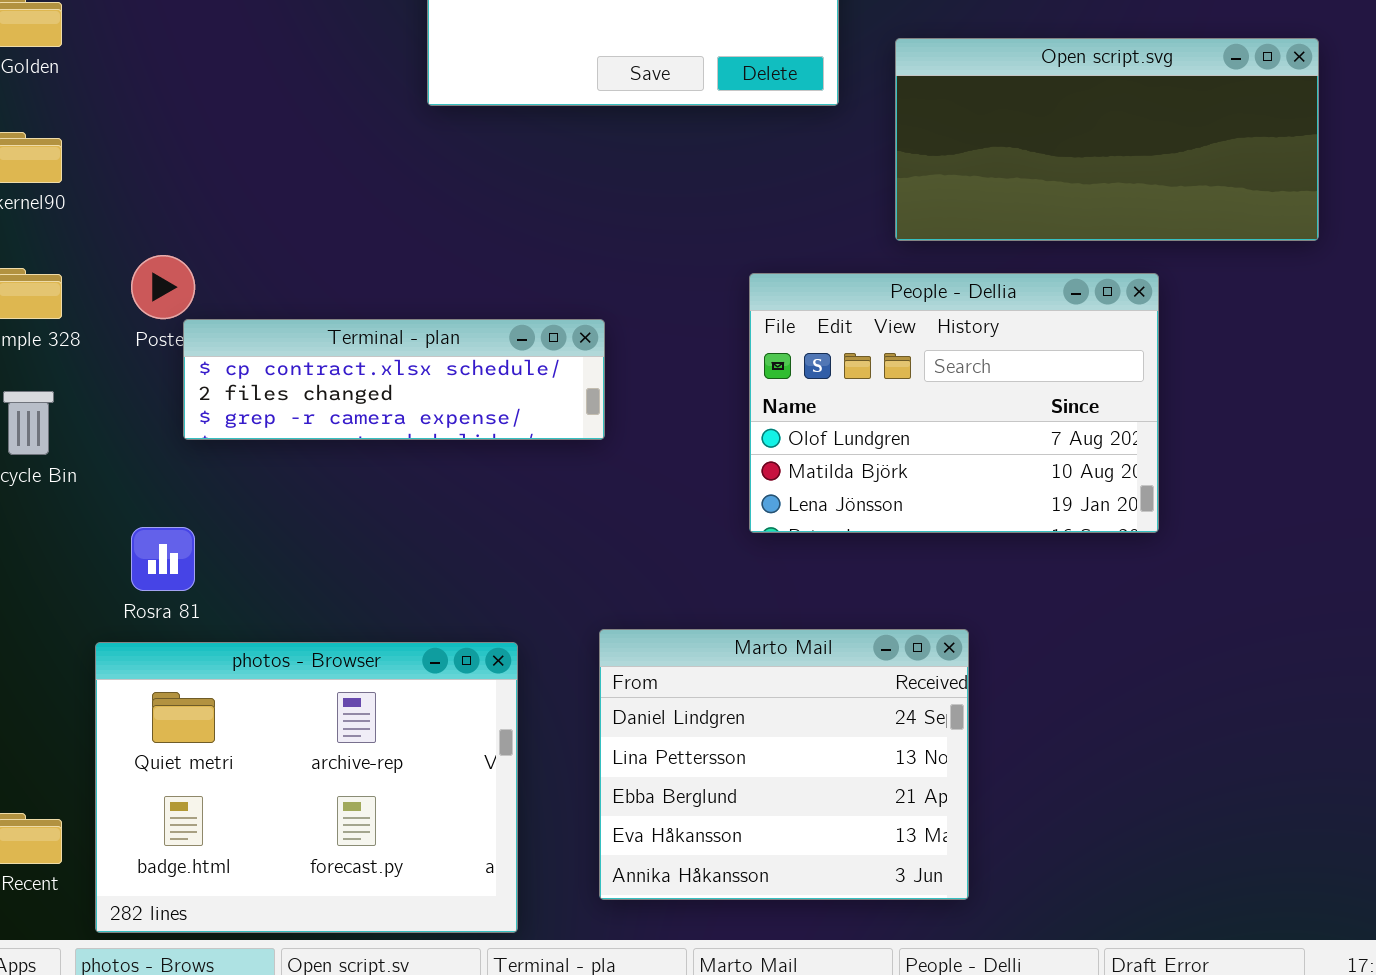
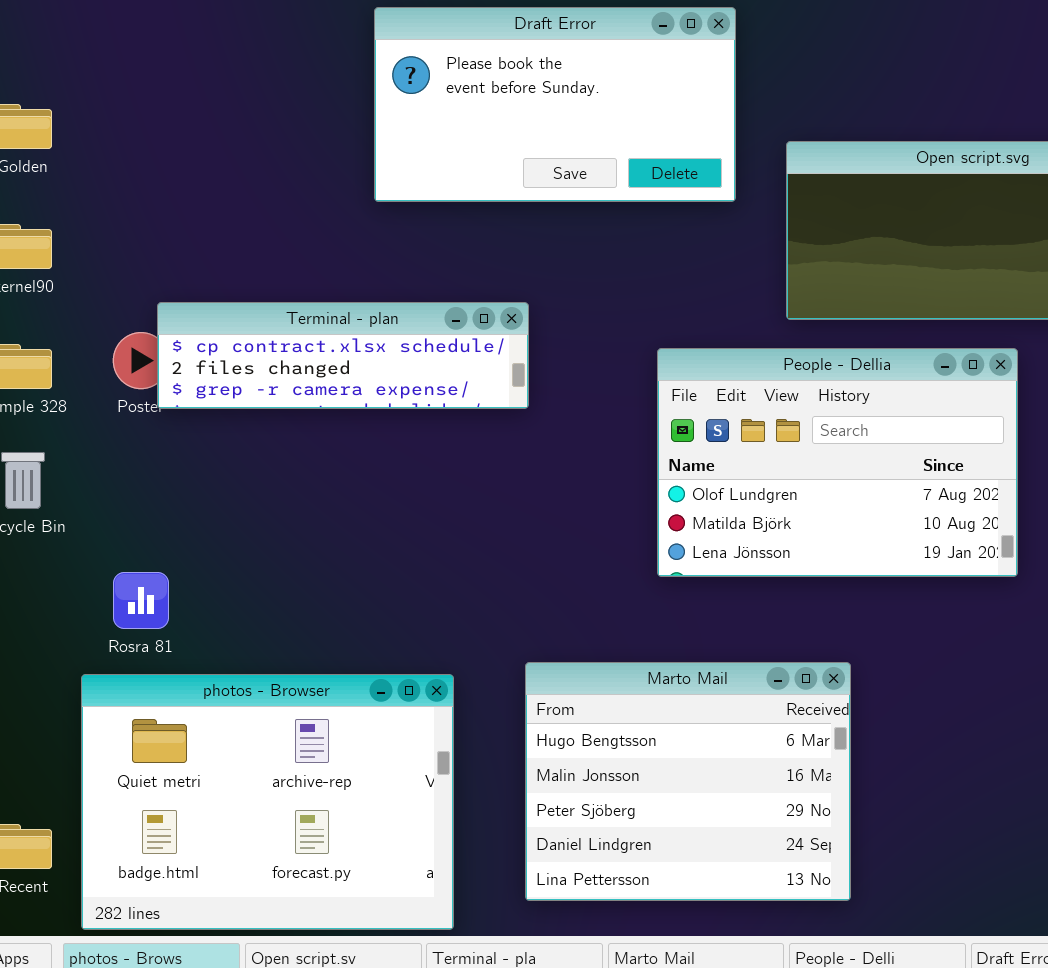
Terminal - plan: [183,319,605,440] -> [157,302,529,409], moved
Marto Mail: [599,629,969,900] -> [525,662,851,901], scrolled up 3 rows

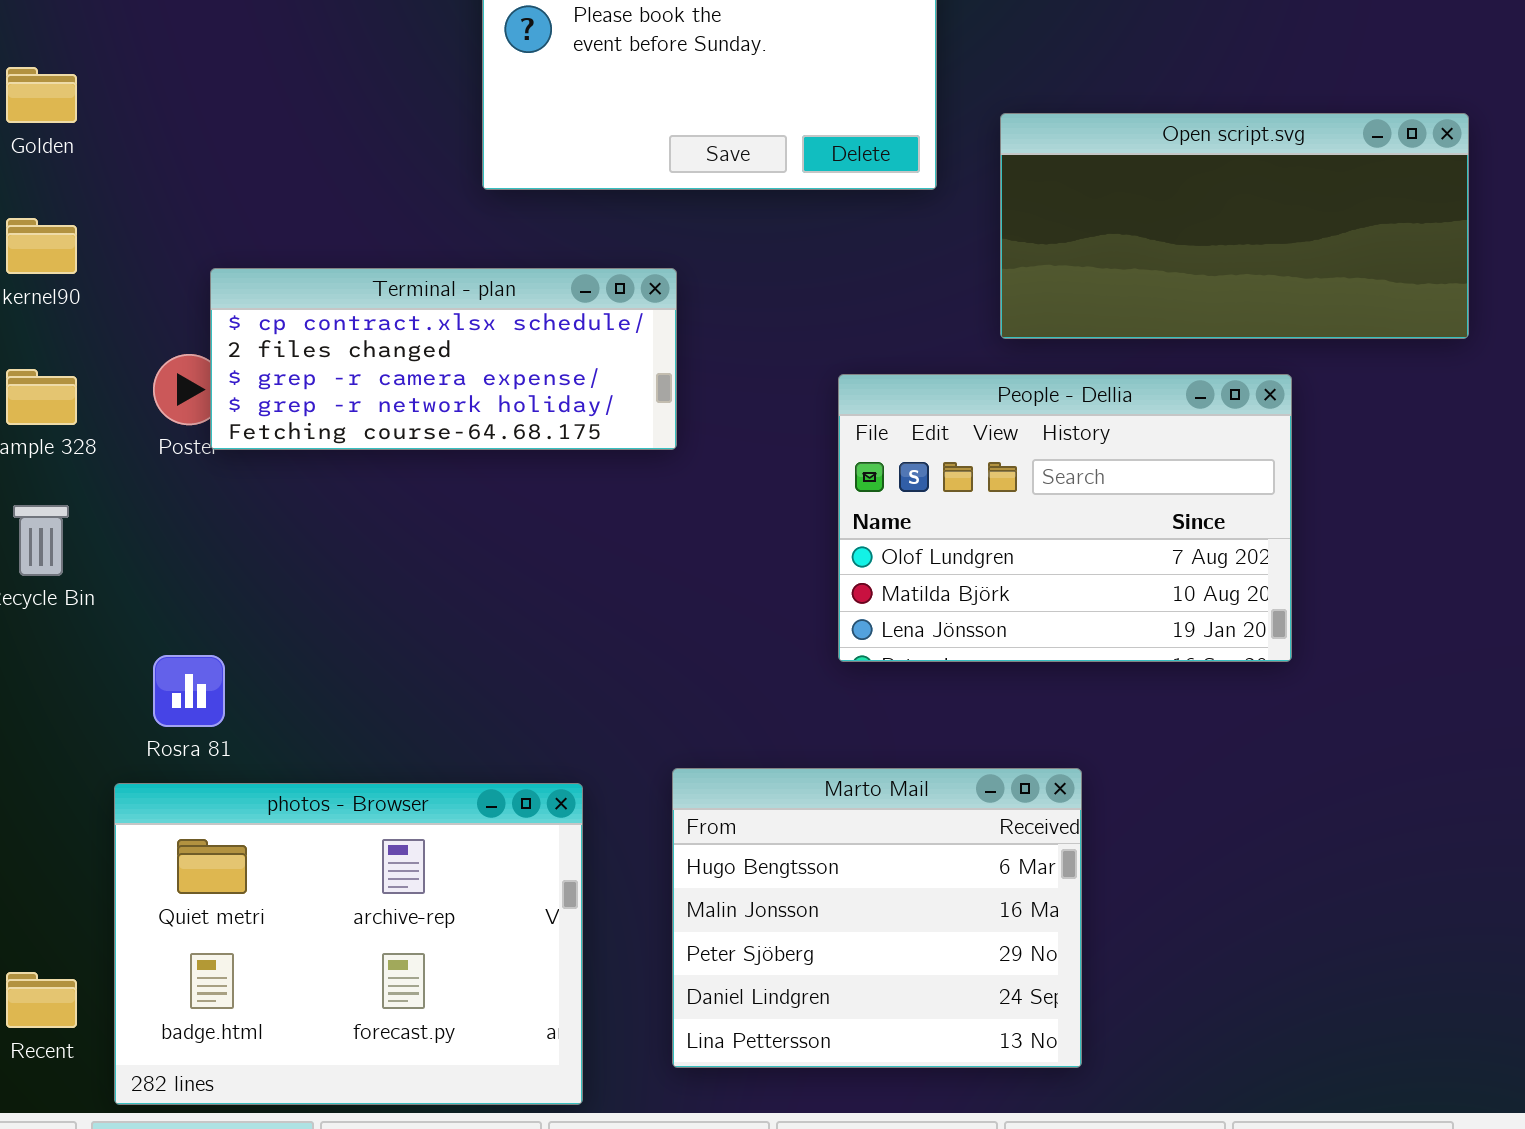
Terminal - plan: [157,302,529,409] -> [210,268,677,450], resized

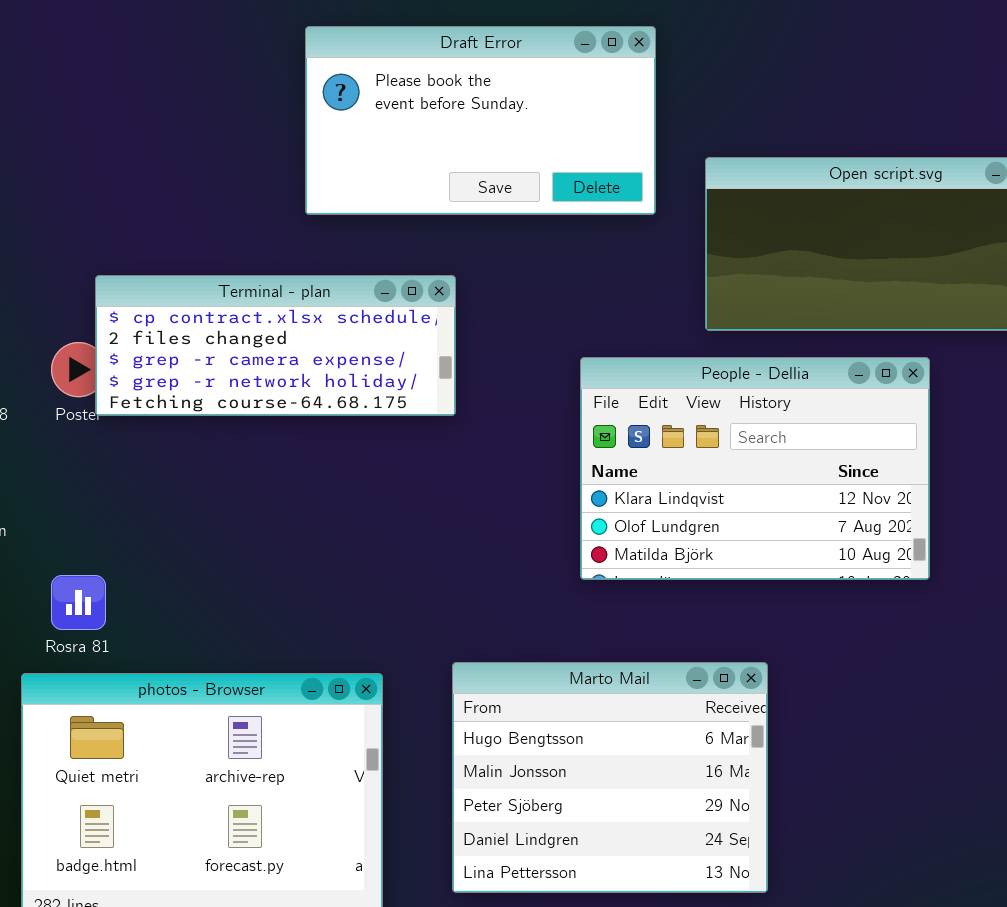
People - Dellia: [838,374,1292,662] -> [580,357,930,580], scrolled up 1 row

